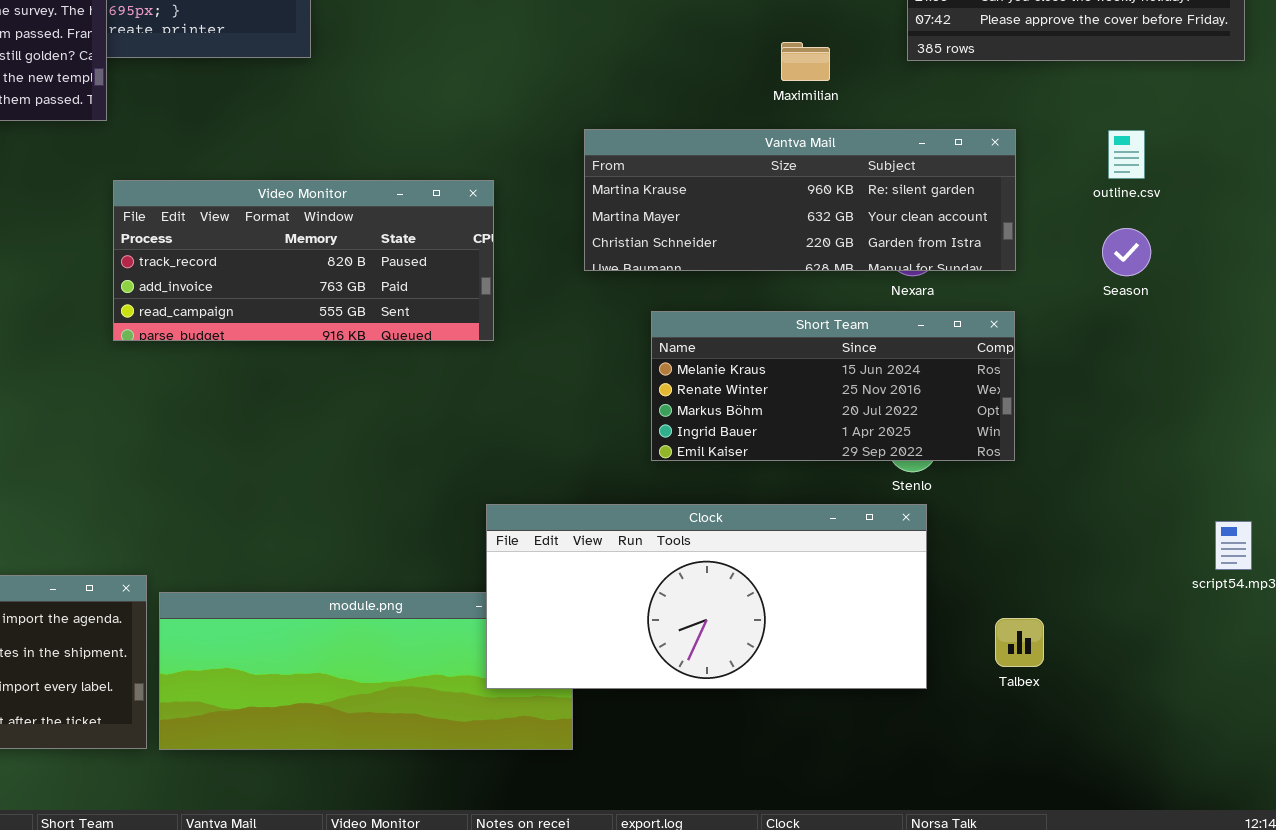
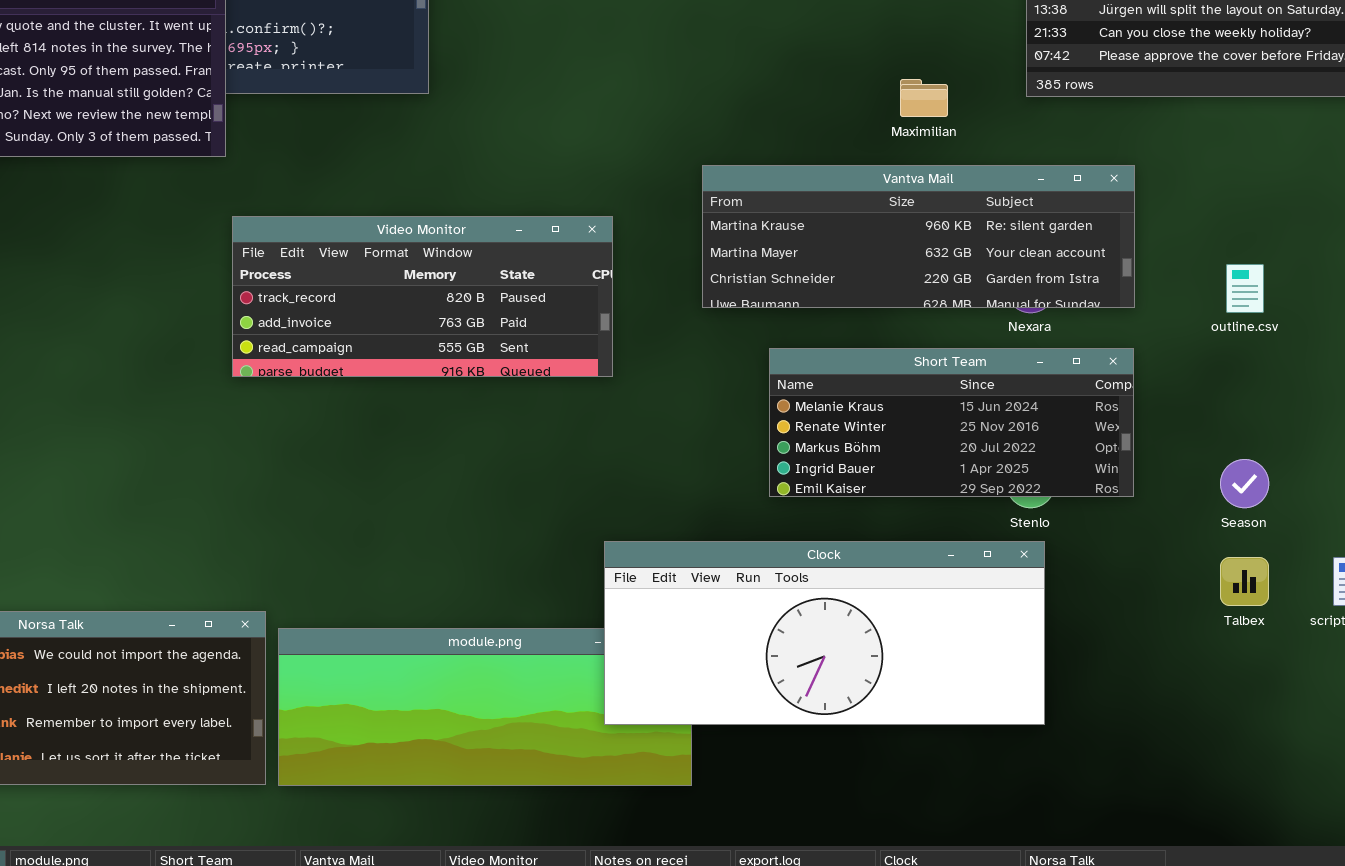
outline.csv: [1108,130,1145,179] -> [1226,264,1264,313], moved
Season: [1102,228,1151,276] -> [1220,459,1269,508], moved
Talbex: [995,618,1044,667] -> [1220,557,1269,606], moved

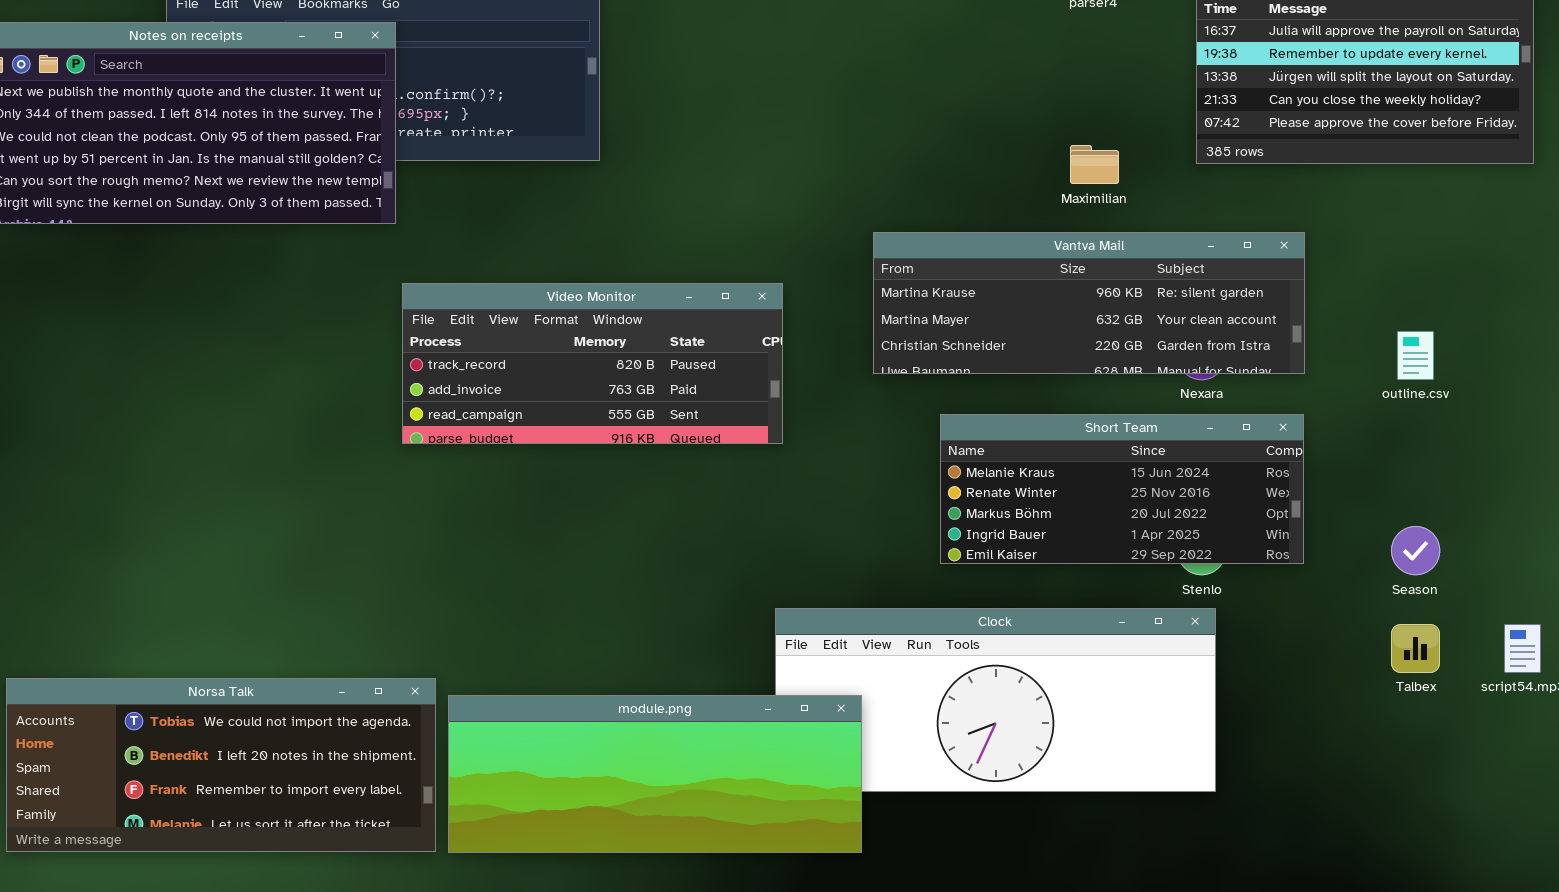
module.png: [278,628,692,786] -> [448,695,862,853], raised

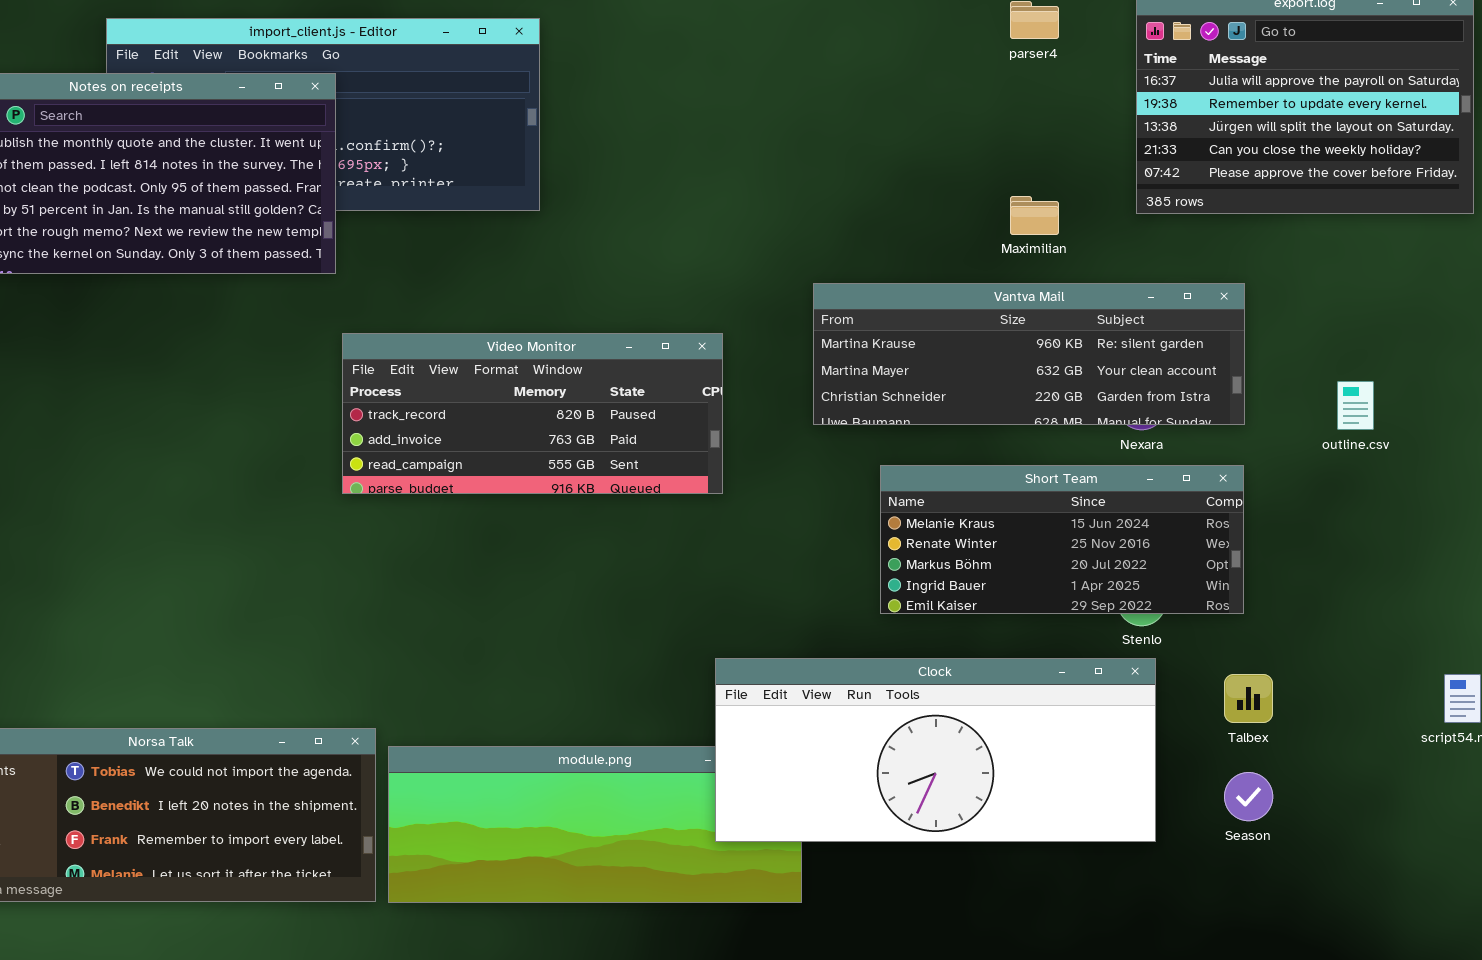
Season: [1391,526,1440,575] -> [1224,772,1273,821], moved
Clock: [775,608,1216,792] -> [715,658,1156,842], raised
Talbex: [1391,624,1440,673] -> [1224,674,1273,723], moved

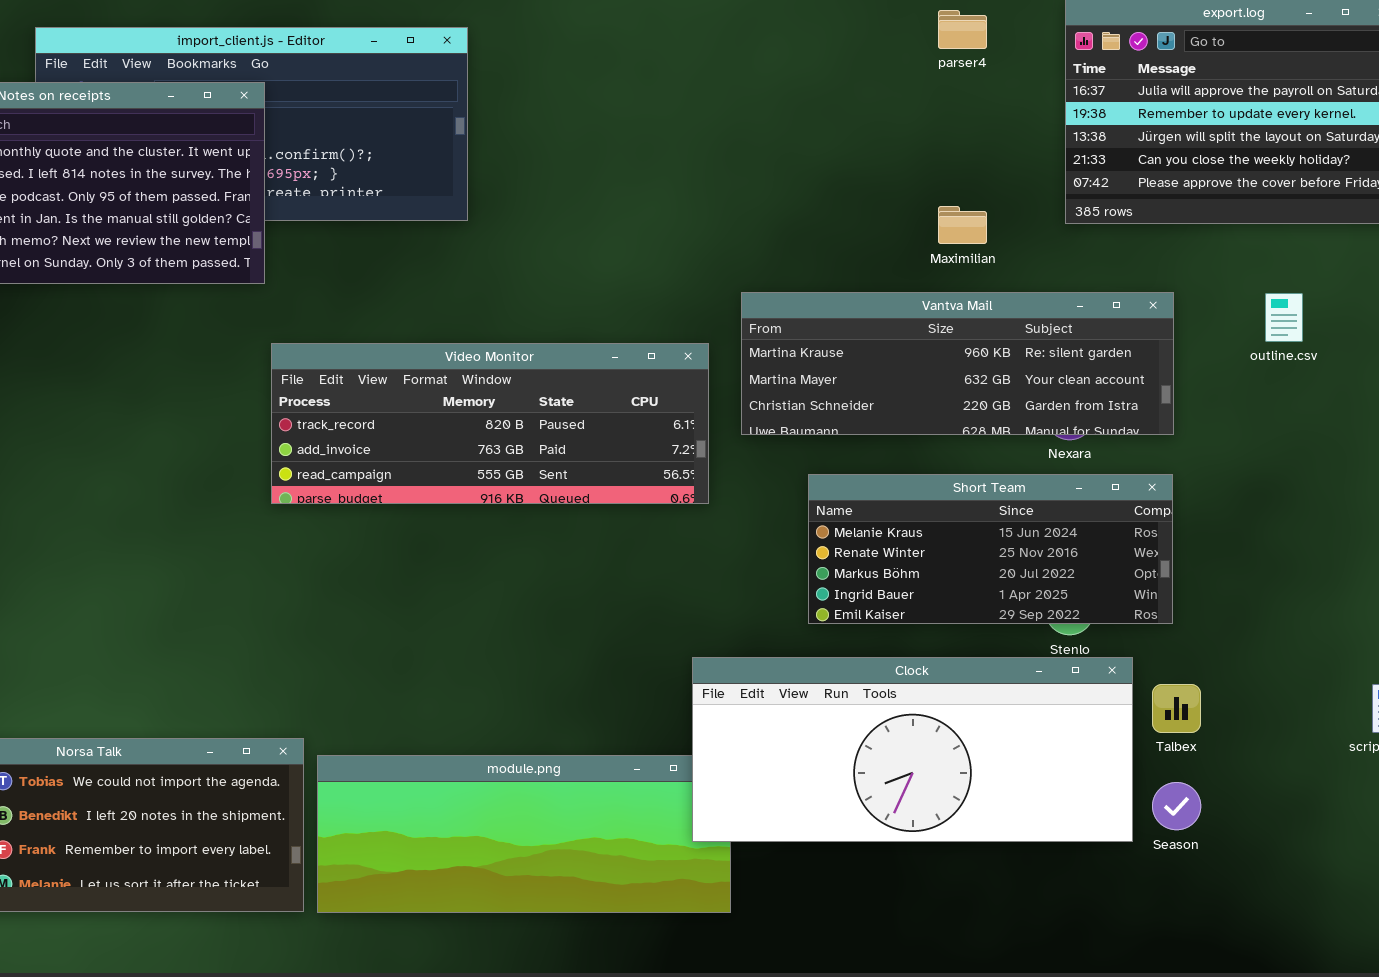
Video Monitor: [342,333,723,494] -> [271,343,709,504], resized
outline.csv: [1337,381,1374,430] -> [1265,293,1303,342], moved
Clock: [715,658,1156,842] -> [692,657,1133,842], moved

